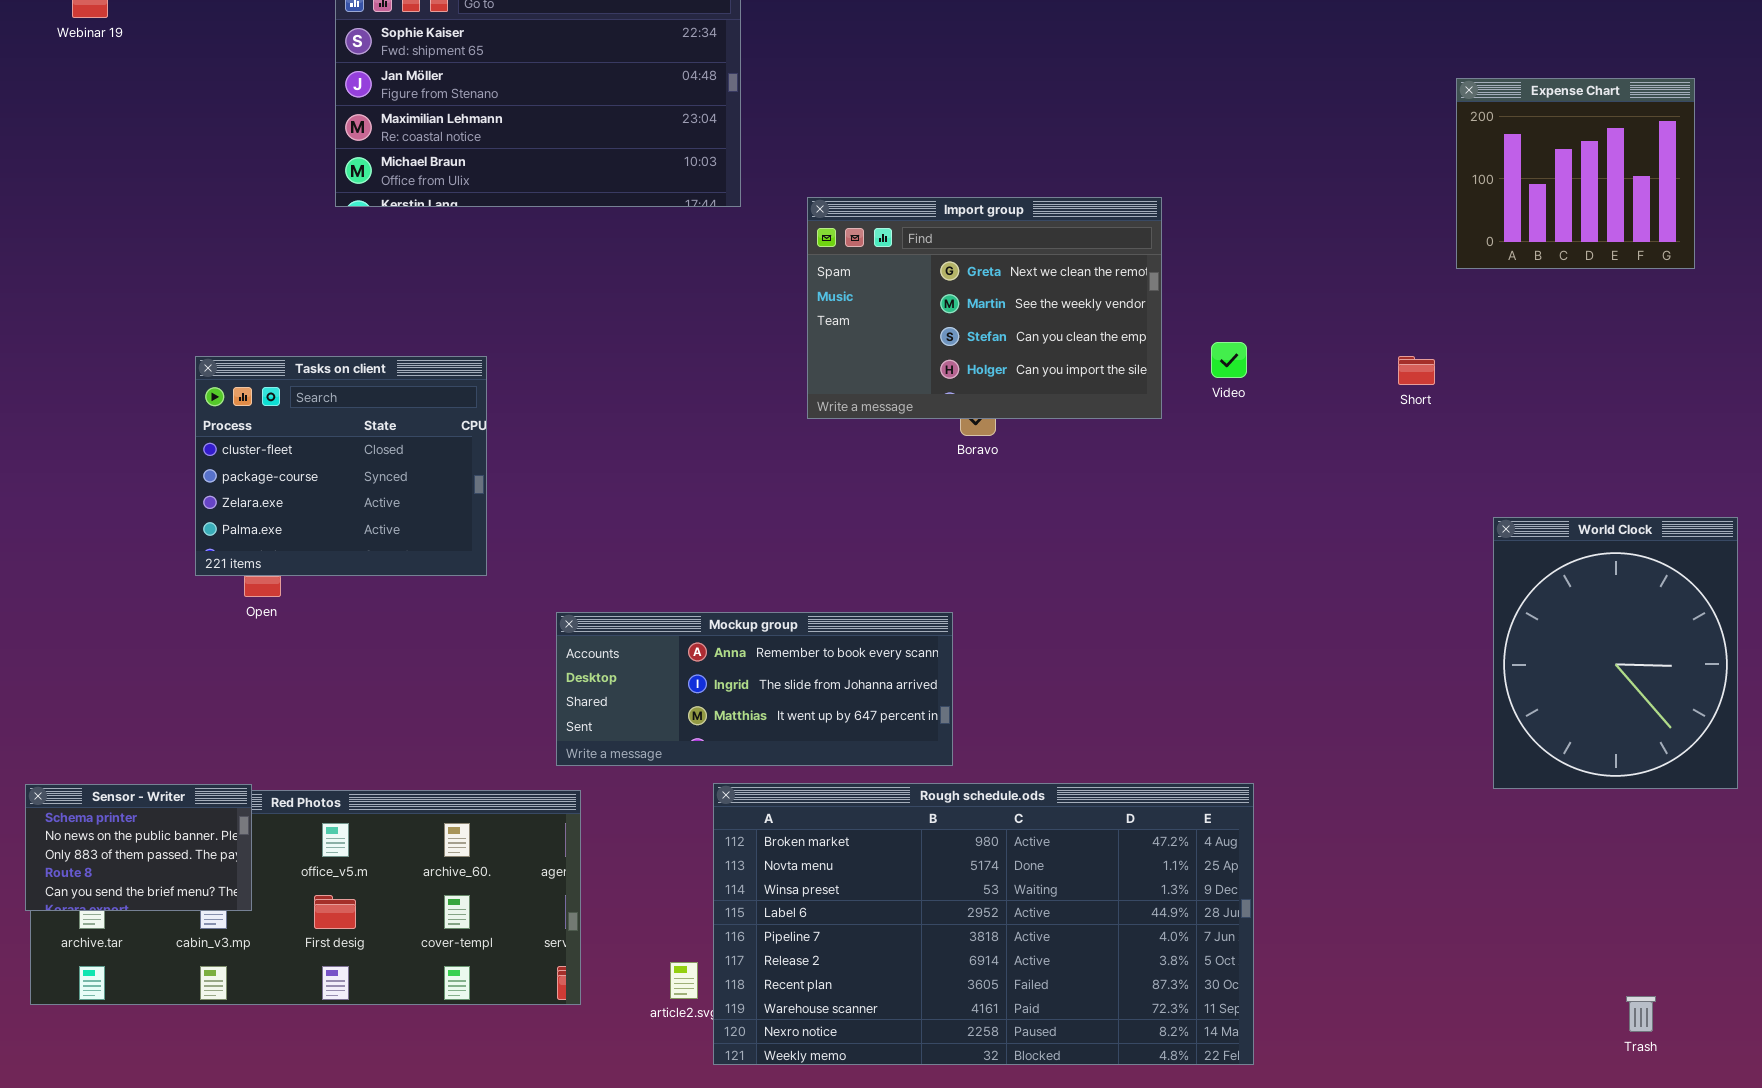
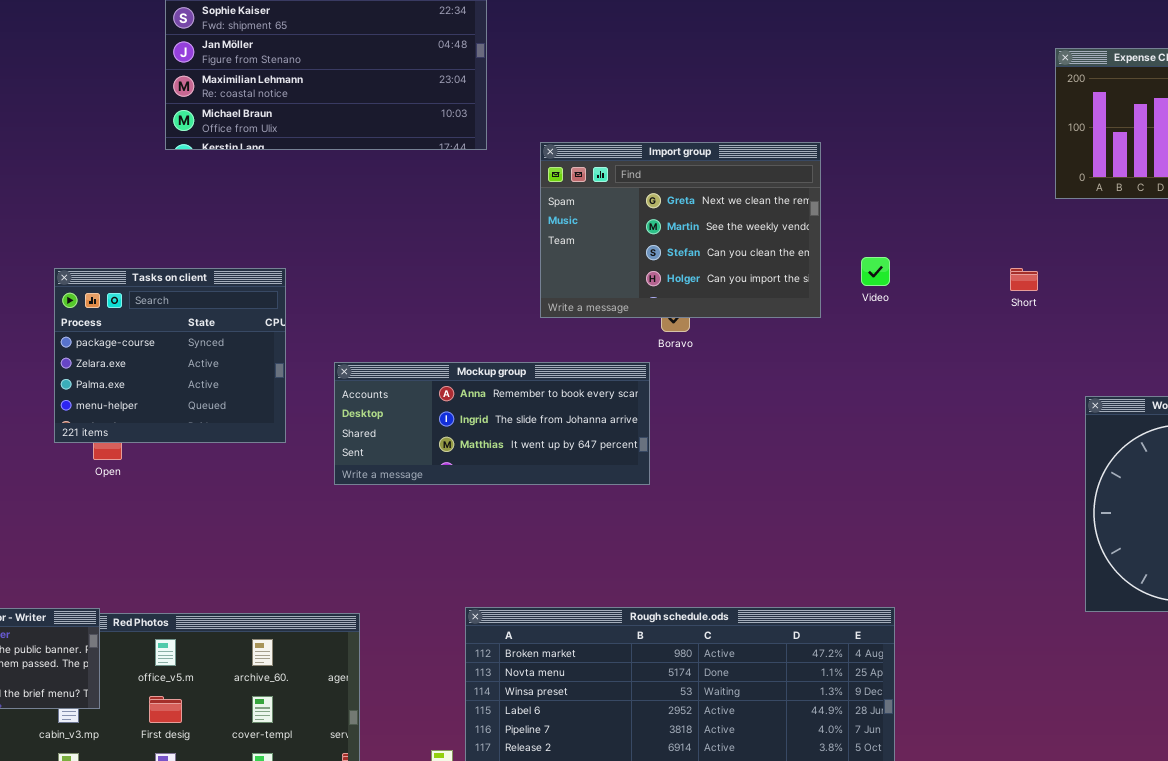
Tasks on client: [195,356,487,576] -> [54,268,286,443], scrolled down 1 row
Mockup group: [556,612,953,766] -> [334,362,650,485], moved

